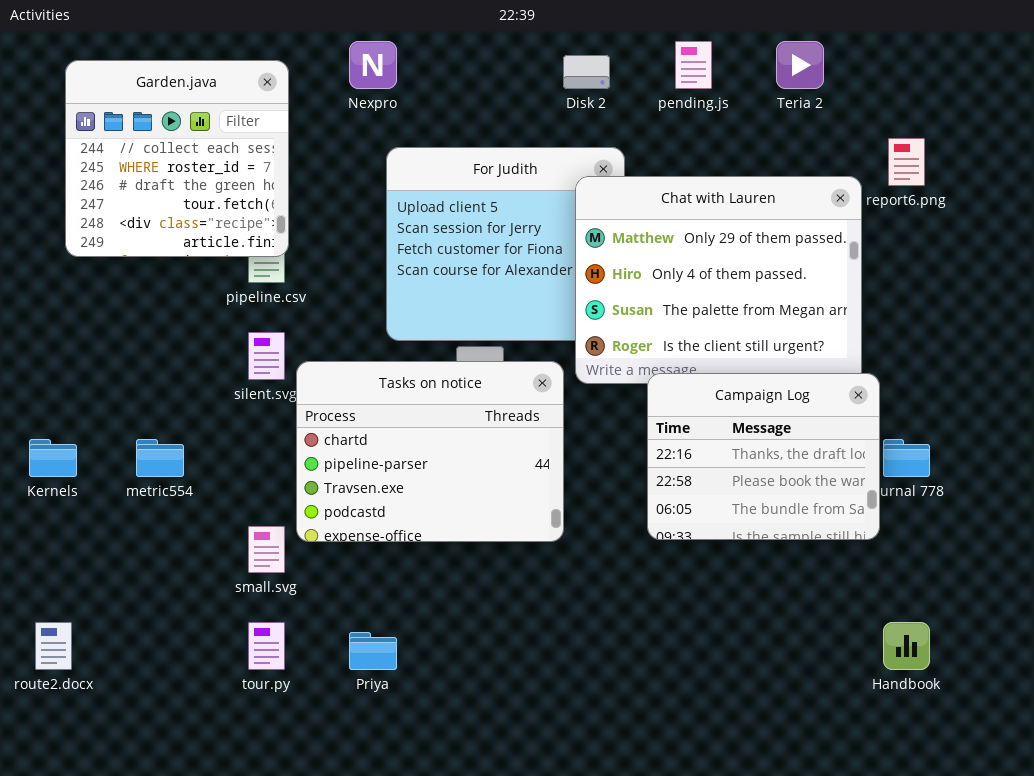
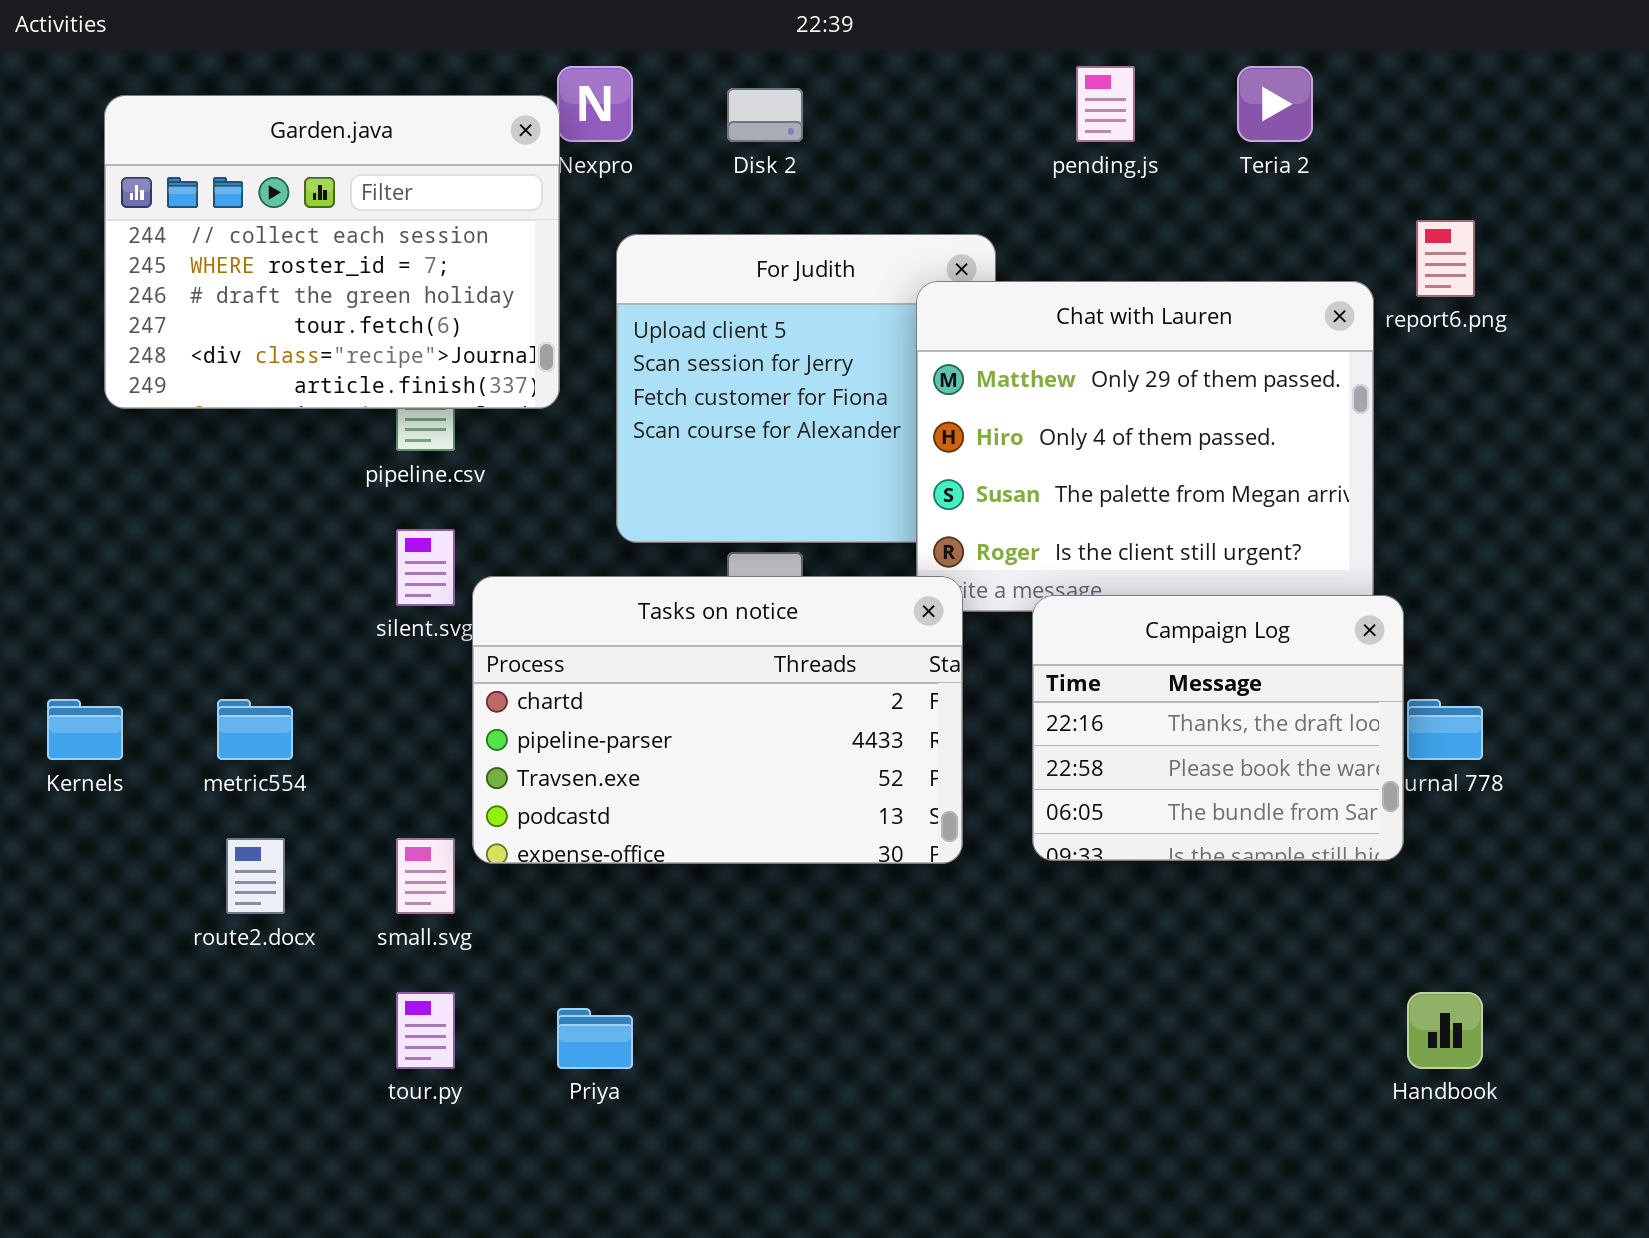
Disk 2: [563,55,610,89] -> [727,88,803,142], moved
Garden.java: [65,60,289,257] -> [104,95,560,409], resized
Tasks on notice: [296,361,564,542] -> [472,576,963,864], resized
route2.docx: [35,622,72,670] -> [226,838,285,914], moved

